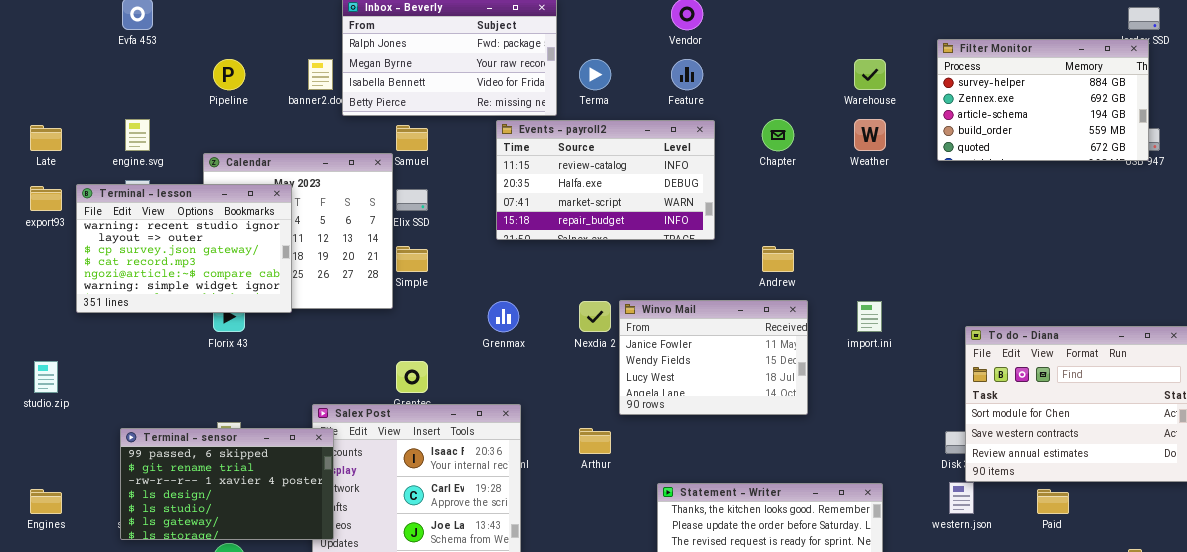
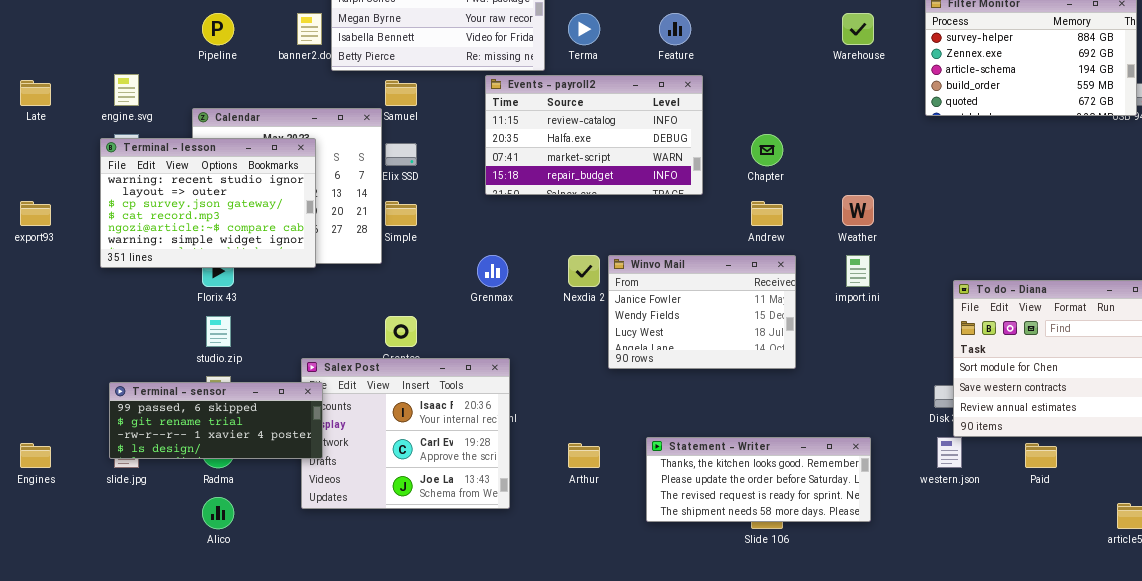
Chapter: [762,119,794,151] -> [751,134,783,166], moved
Weather: [854,119,886,151] -> [842,195,874,226], moved
Terminal - lesson: [76,184,292,313] -> [100,138,316,268], moved
export93: [30,186,62,211] -> [20,201,51,226], moved
studio.zip: [34,361,58,393] -> [206,316,231,347], moved
Terminal - sensor: [120,428,334,540] -> [109,382,323,459], resized
Arthur: [579,428,611,454] -> [568,443,600,468], moved

